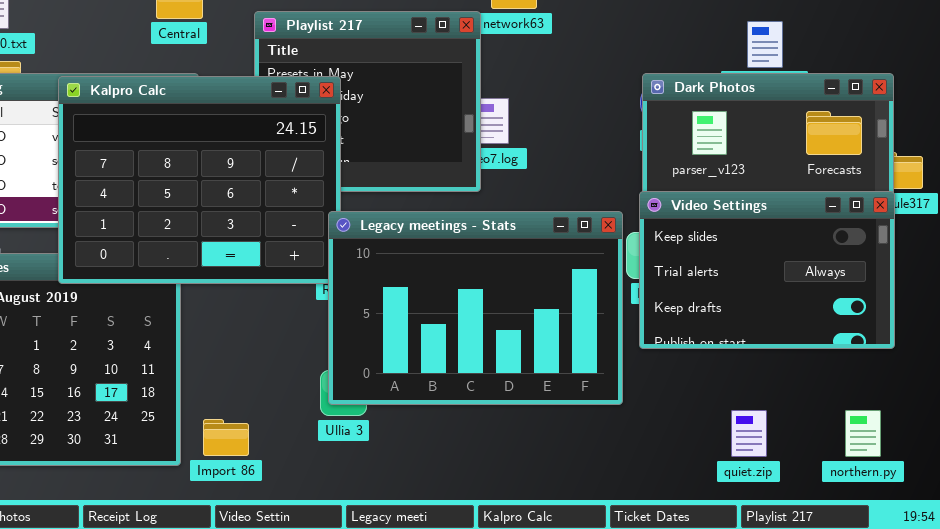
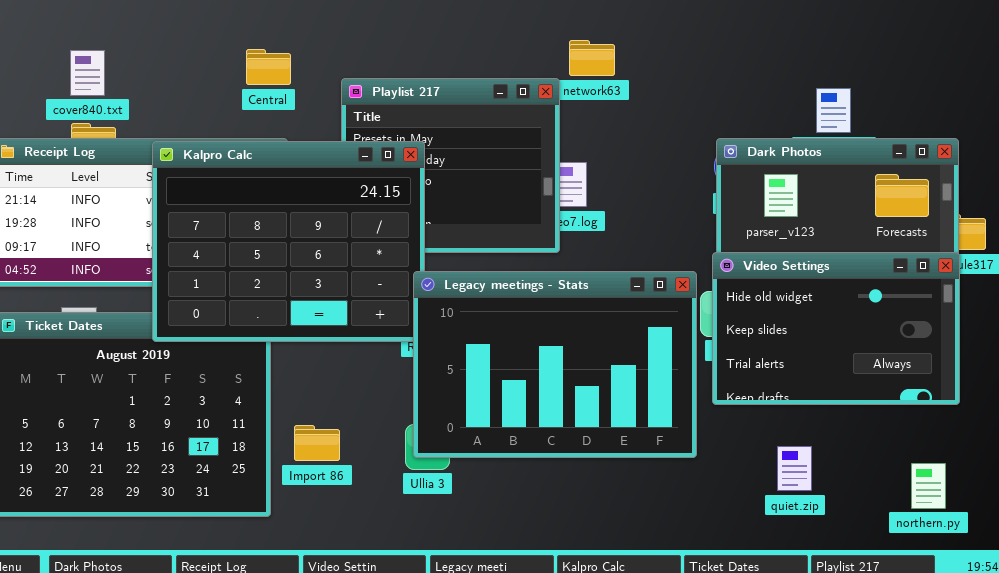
Video Settings: [639,191,895,349] -> [712,252,960,405], scrolled up 1 row
quiet.zip: [731,410,767,457] -> [777,446,812,491], moved
Import 86: [203,419,249,456] -> [294,425,340,461], moved

